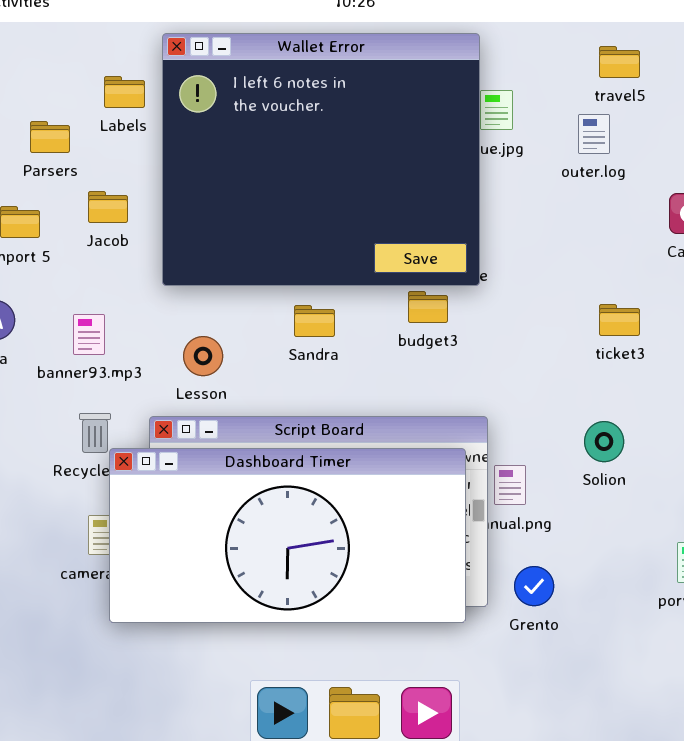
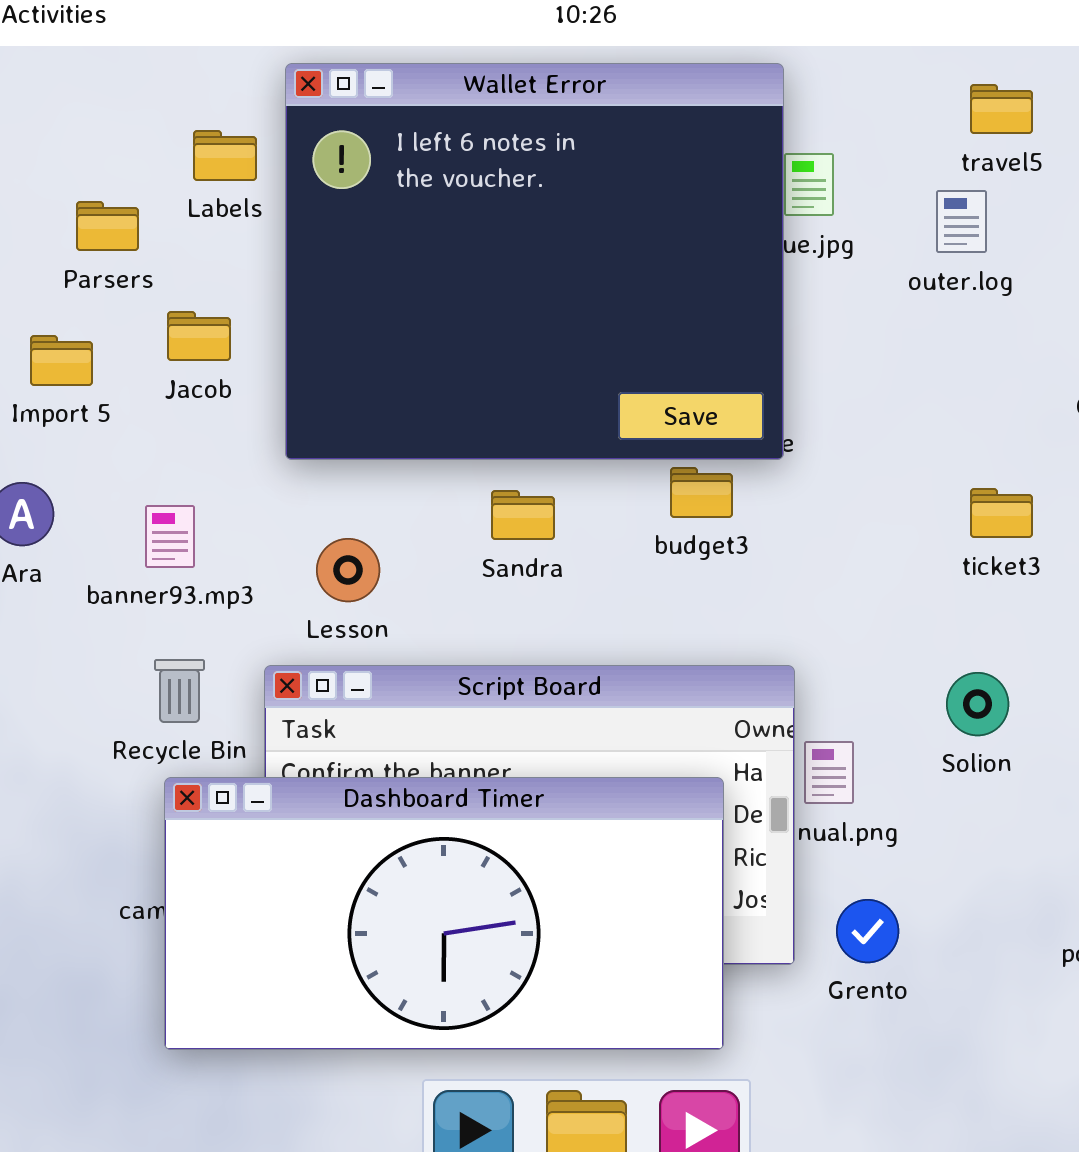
Dashboard Timer: [109,448,466,623] -> [164,777,724,1050], moved

